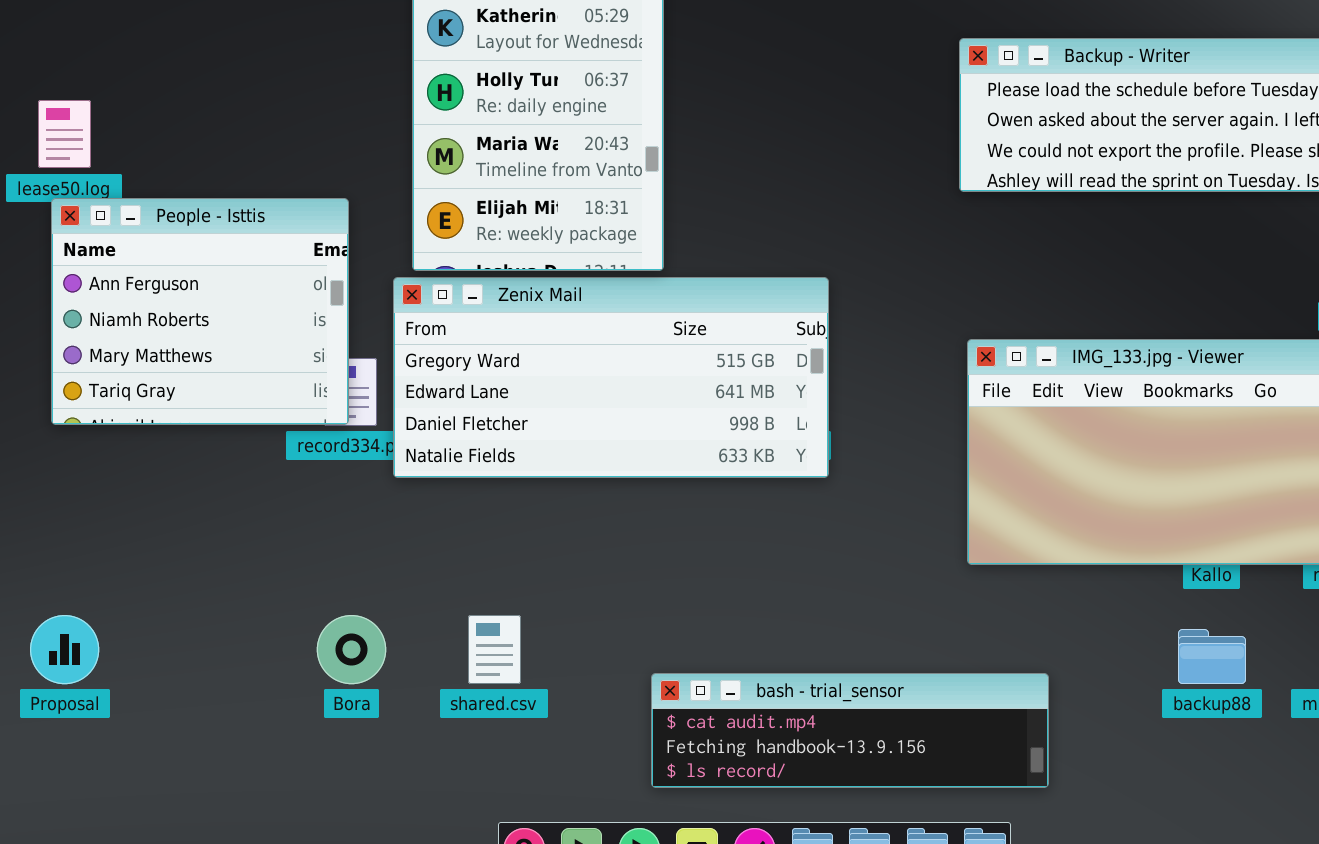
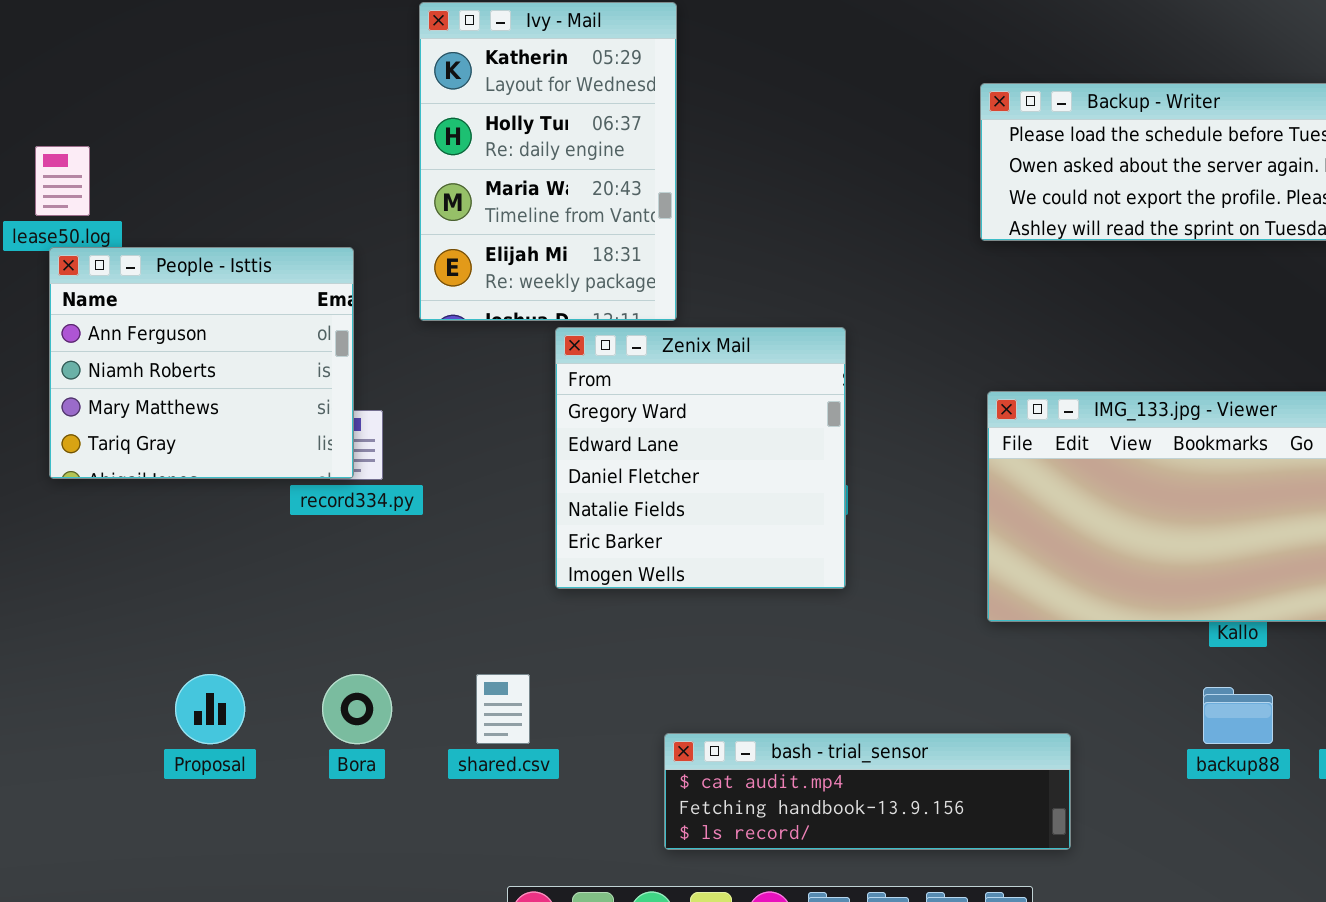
Zenix Mail: [393,277,829,478] -> [555,327,846,589], resized
Proposal: [30,615,99,684] -> [175,674,245,744], moved

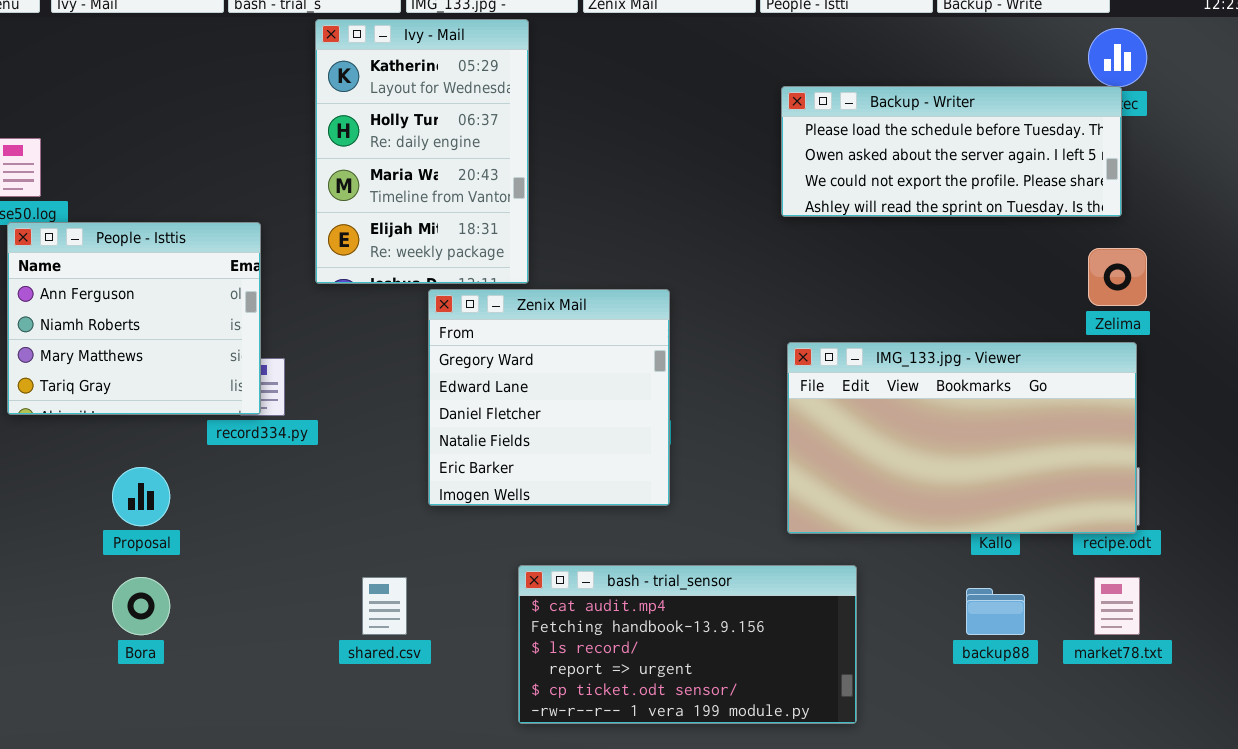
Proposal: [175,674,245,744] -> [112,467,170,526], moved
Bora: [322,674,392,744] -> [112,577,170,635], moved
bash - trial_sensor: [664,733,1071,850] -> [518,565,857,724], resized

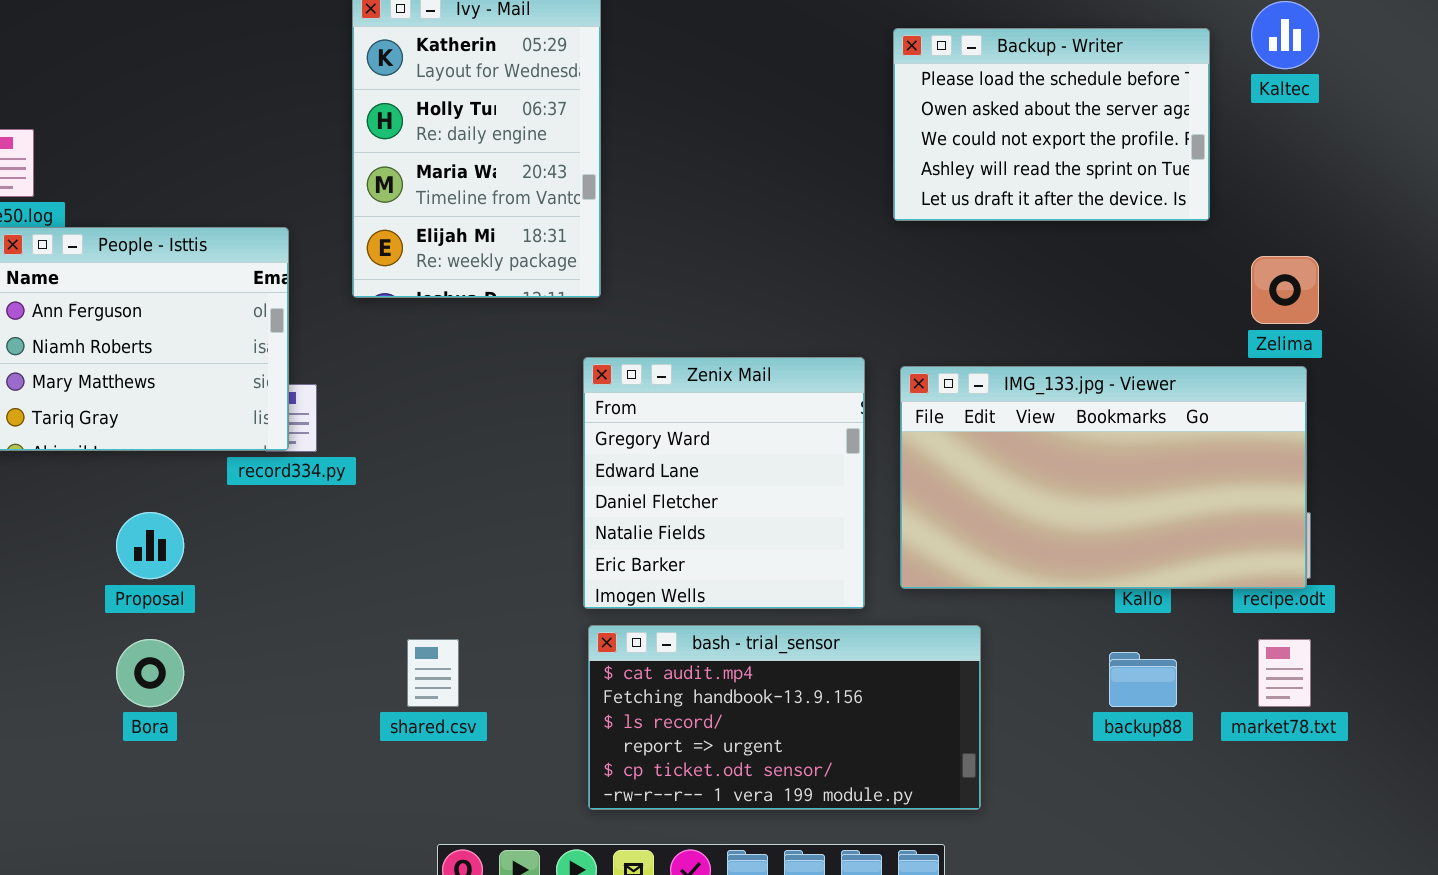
Backup - Writer: [781,86,1122,217] -> [893,28,1210,221], resized
Zenix Mail: [428,289,670,506] -> [583,357,865,609], moved

